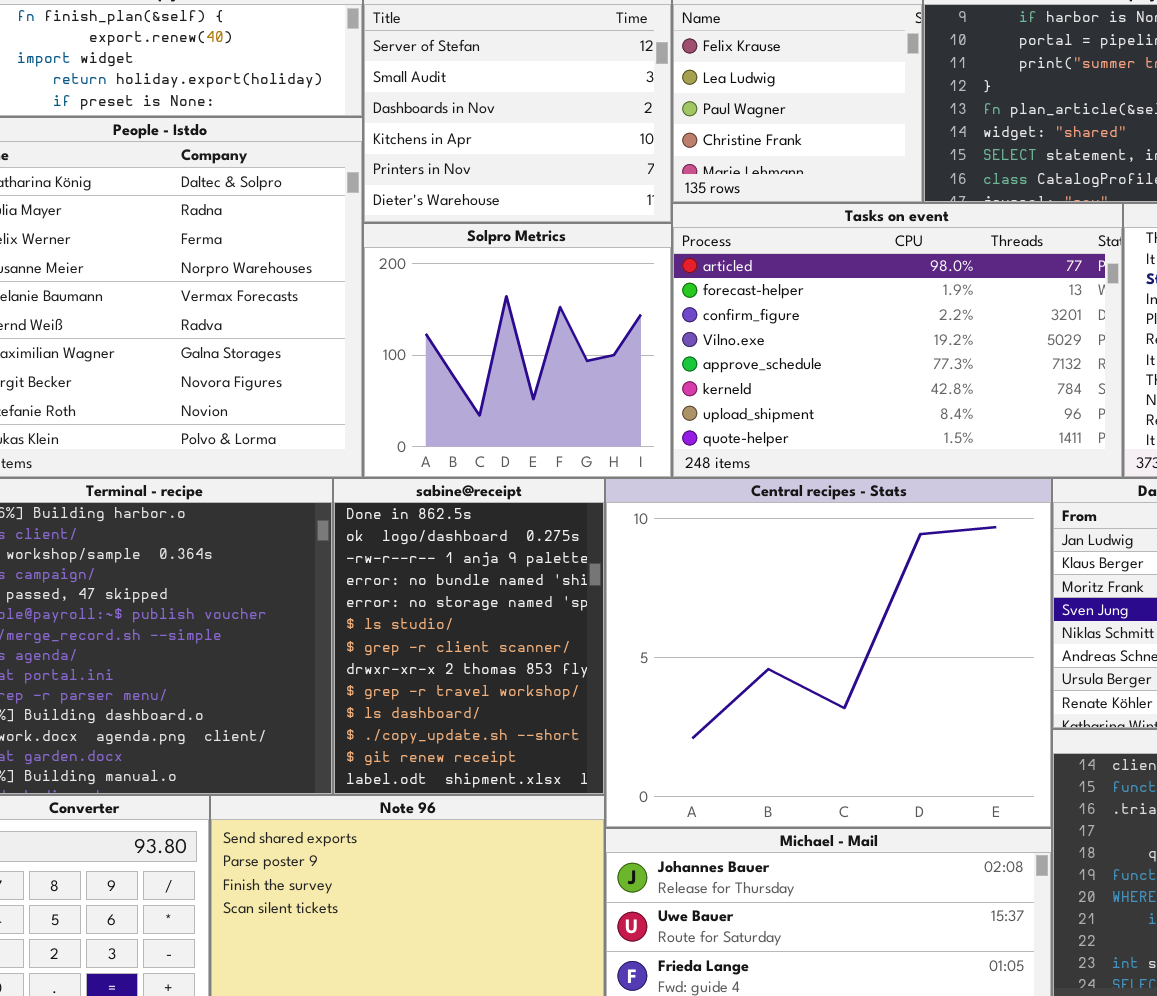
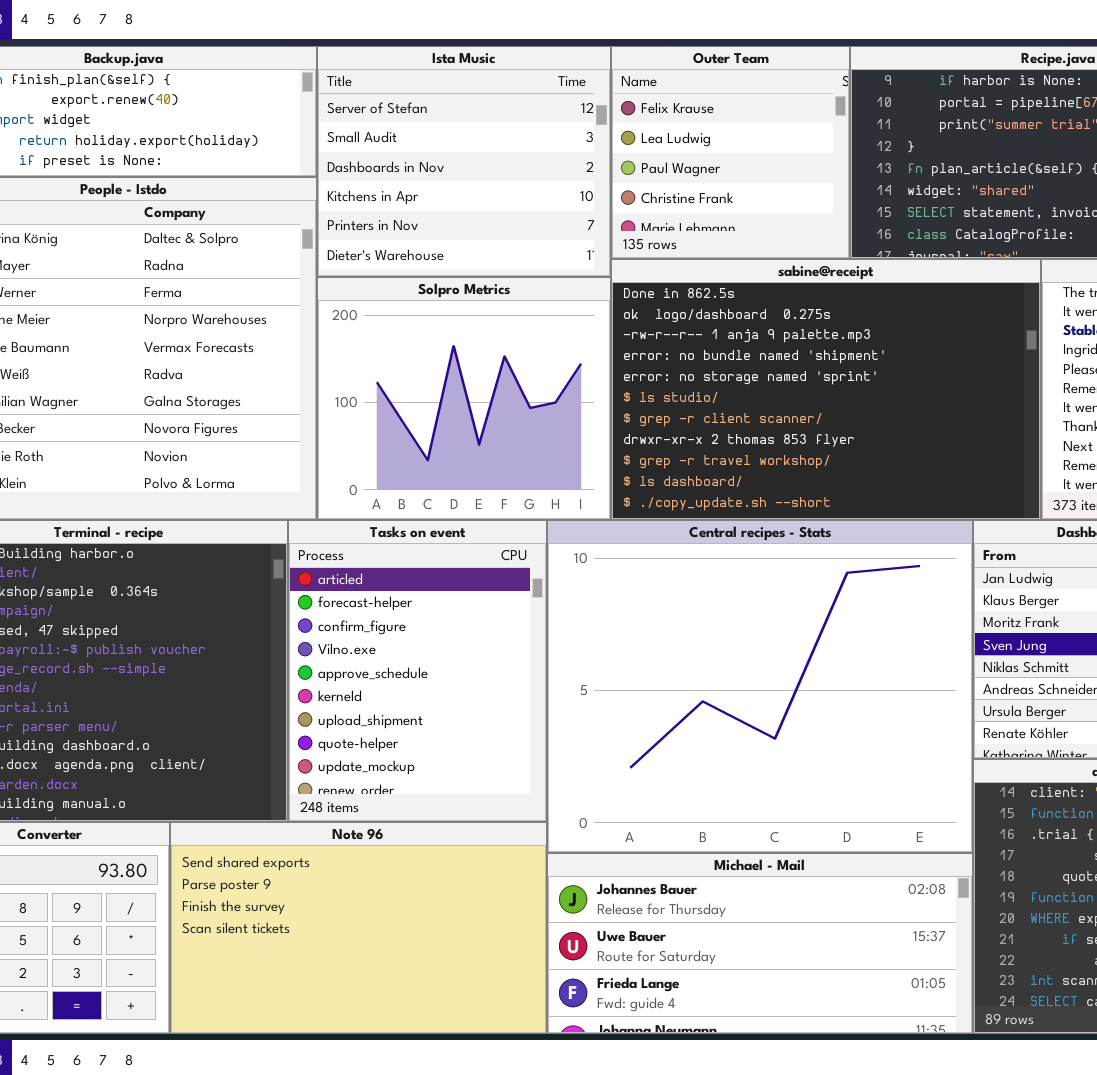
Tasks on event: [672,203,1123,478] -> [288,520,547,822], moved, resized
sabine@receipt: [333,478,605,795] -> [611,259,1041,520], moved, resized

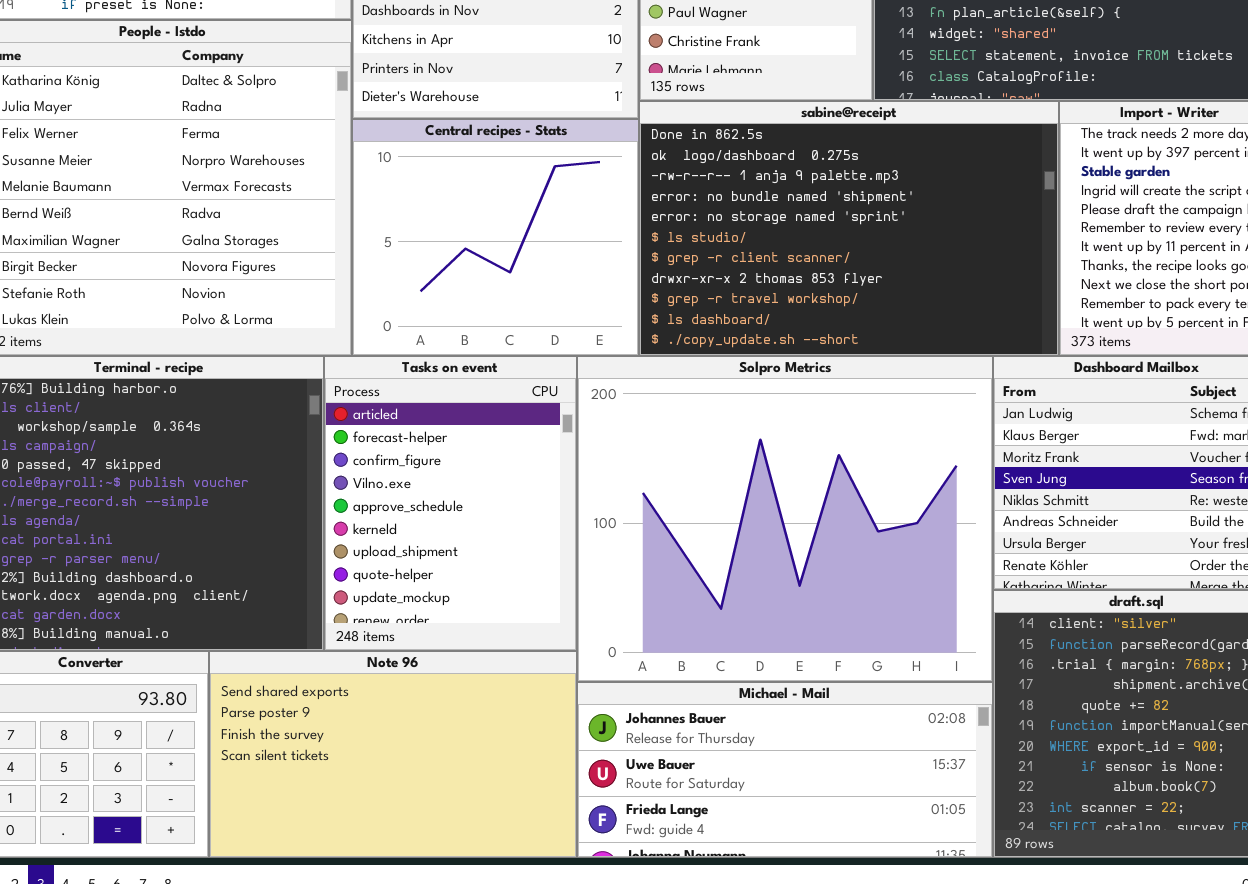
Solpro Metrics: [317,277,611,520] -> [577,356,993,682], moved, resized
Central recipes - Stats: [547,520,973,853] -> [352,119,639,356], moved, resized

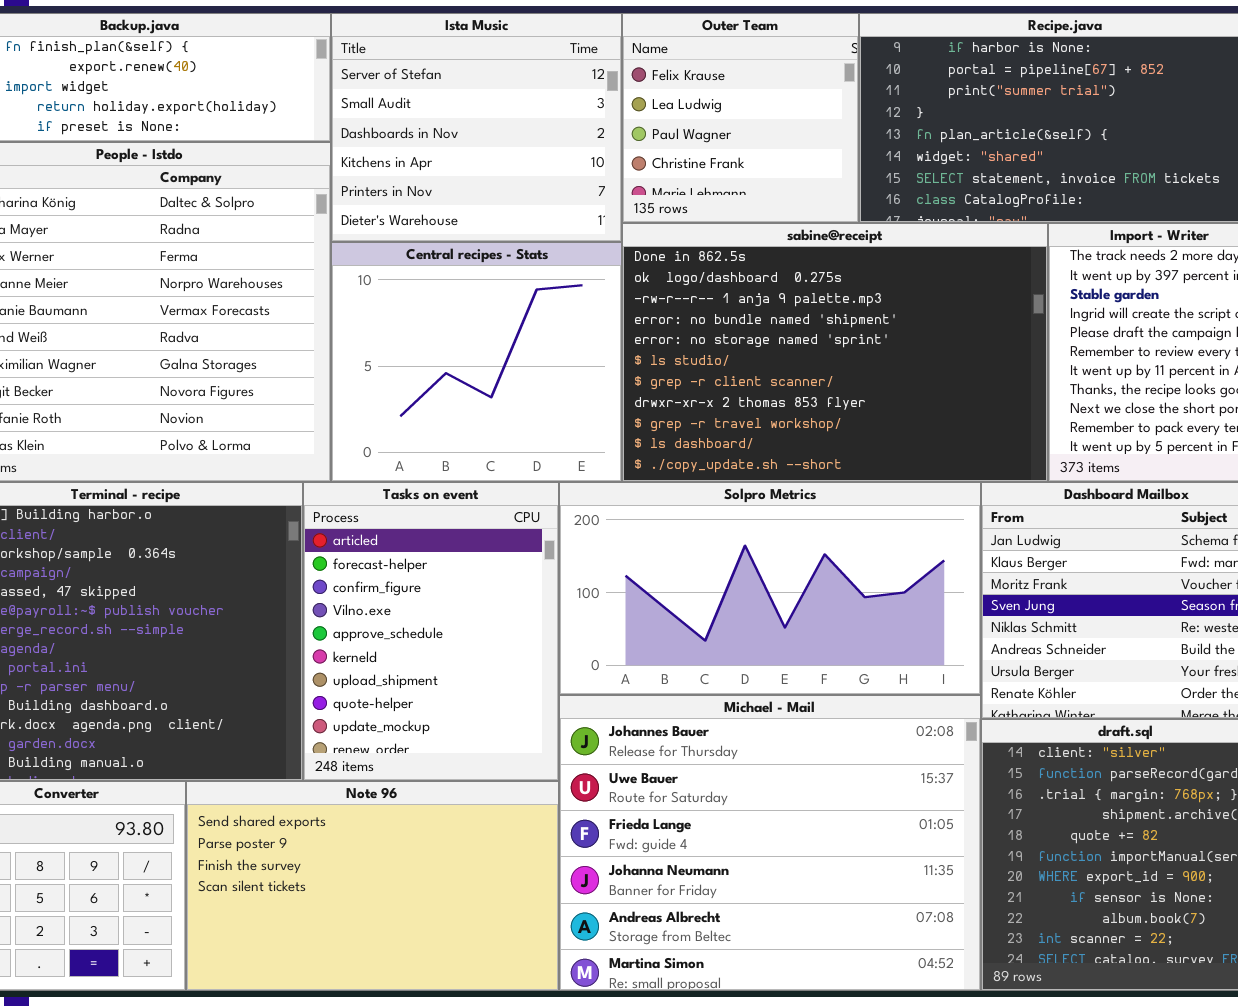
Solpro Metrics: [577,356,993,682] -> [559,482,981,695], resized
Michael - Mail: [577,682,993,858] -> [559,695,981,991], resized

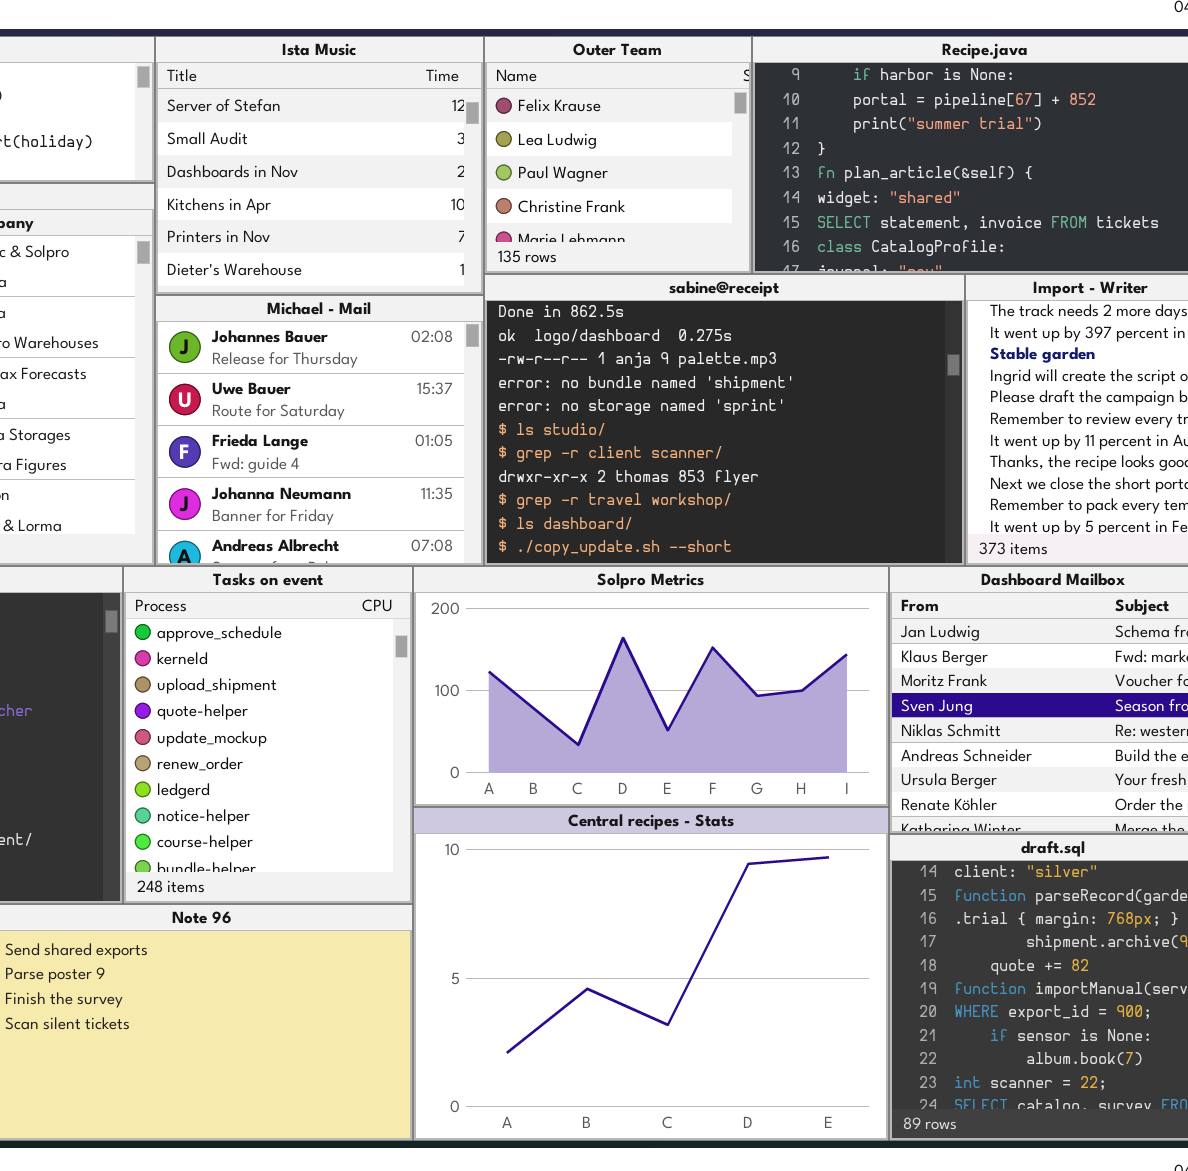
Central recipes - Stats: [331,242,622,482] -> [413,807,889,1141], moved, resized
Tasks on event: [303,482,559,781] -> [123,566,413,904], scrolled down 4 rows
Michael - Mail: [559,695,981,991] -> [155,295,484,566], moved, resized

